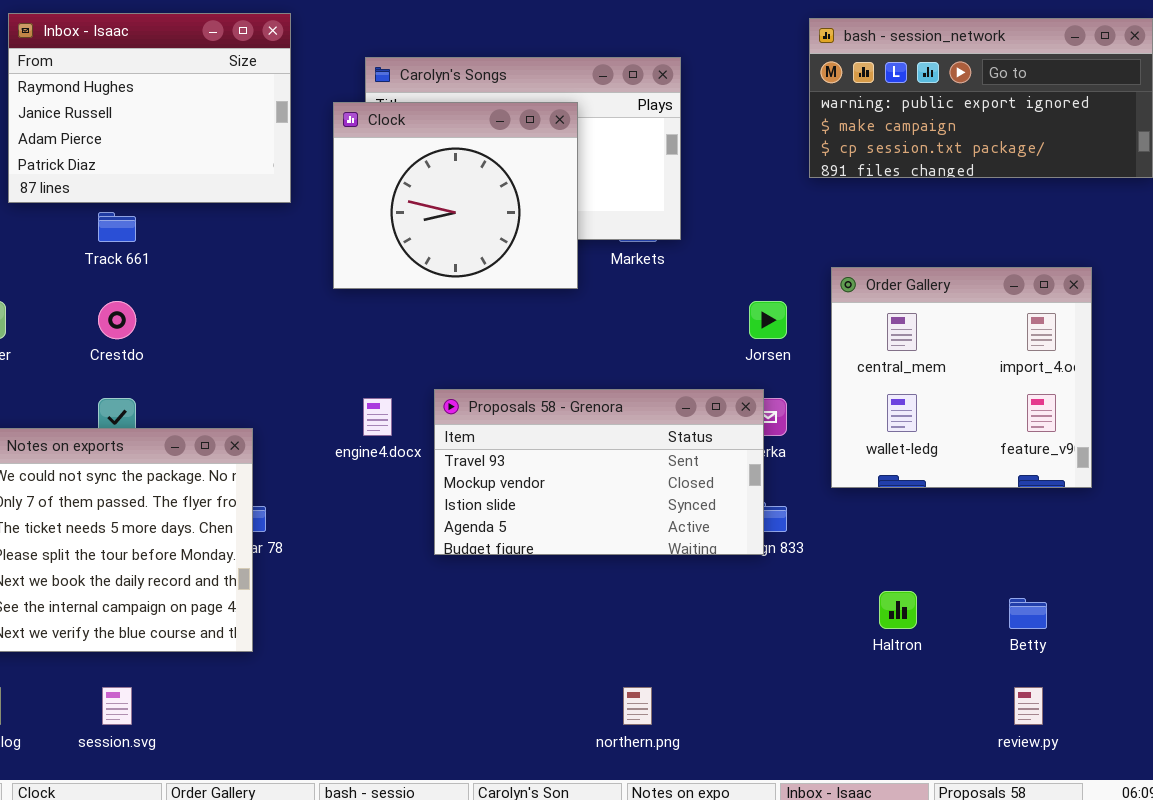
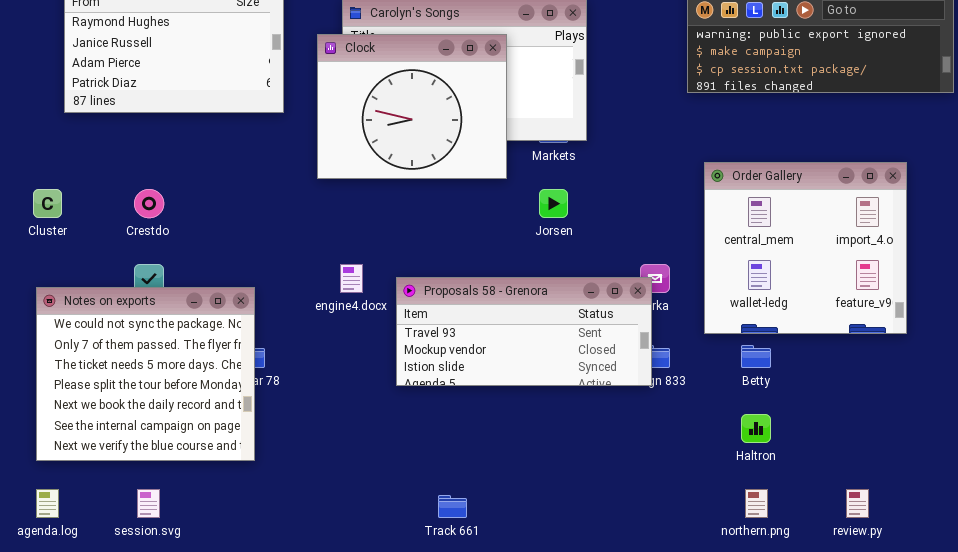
Track 661: [98,212,136,242] -> [438,495,467,518], moved
Jorsen: [749,301,787,339] -> [539,189,568,218], moved
Proposals 58 - Grenora: [434,389,764,555] -> [396,277,652,386], resized
Betty: [1009,598,1047,629] -> [741,345,771,368], moved
northern.png: [623,687,652,725] -> [745,489,768,518], moved

